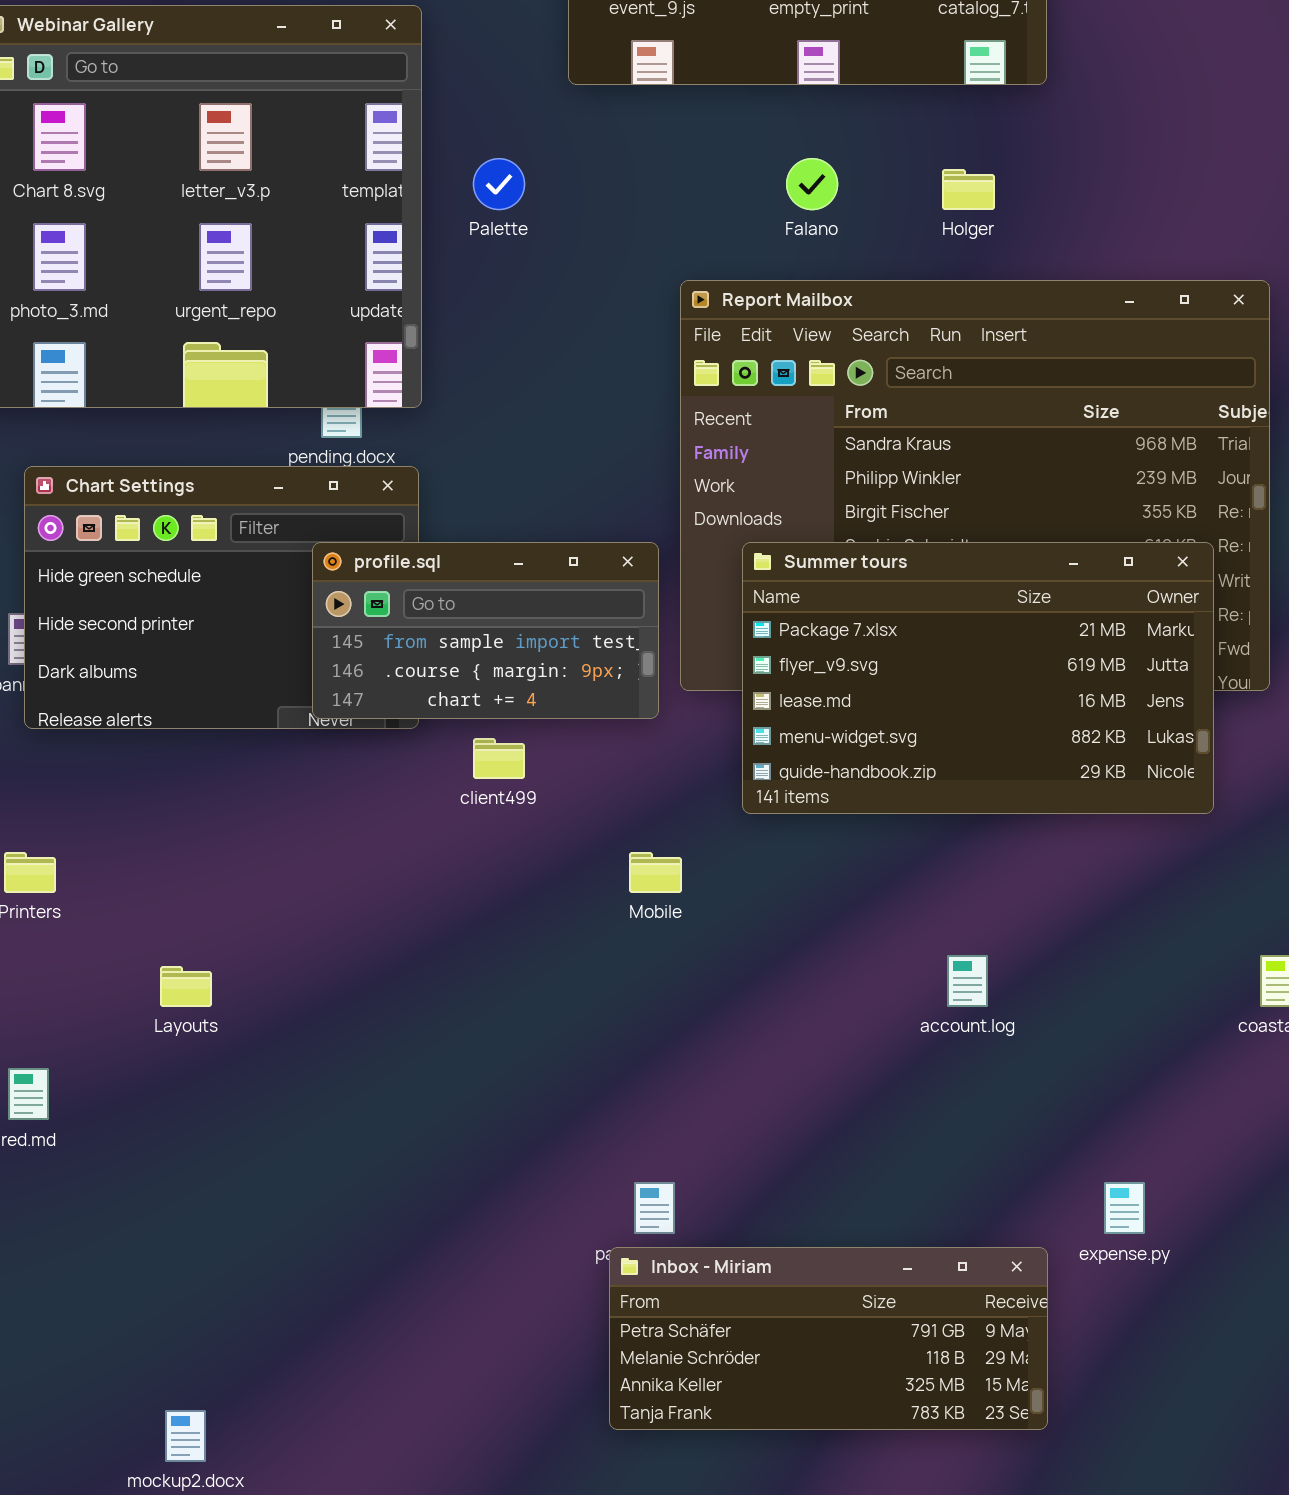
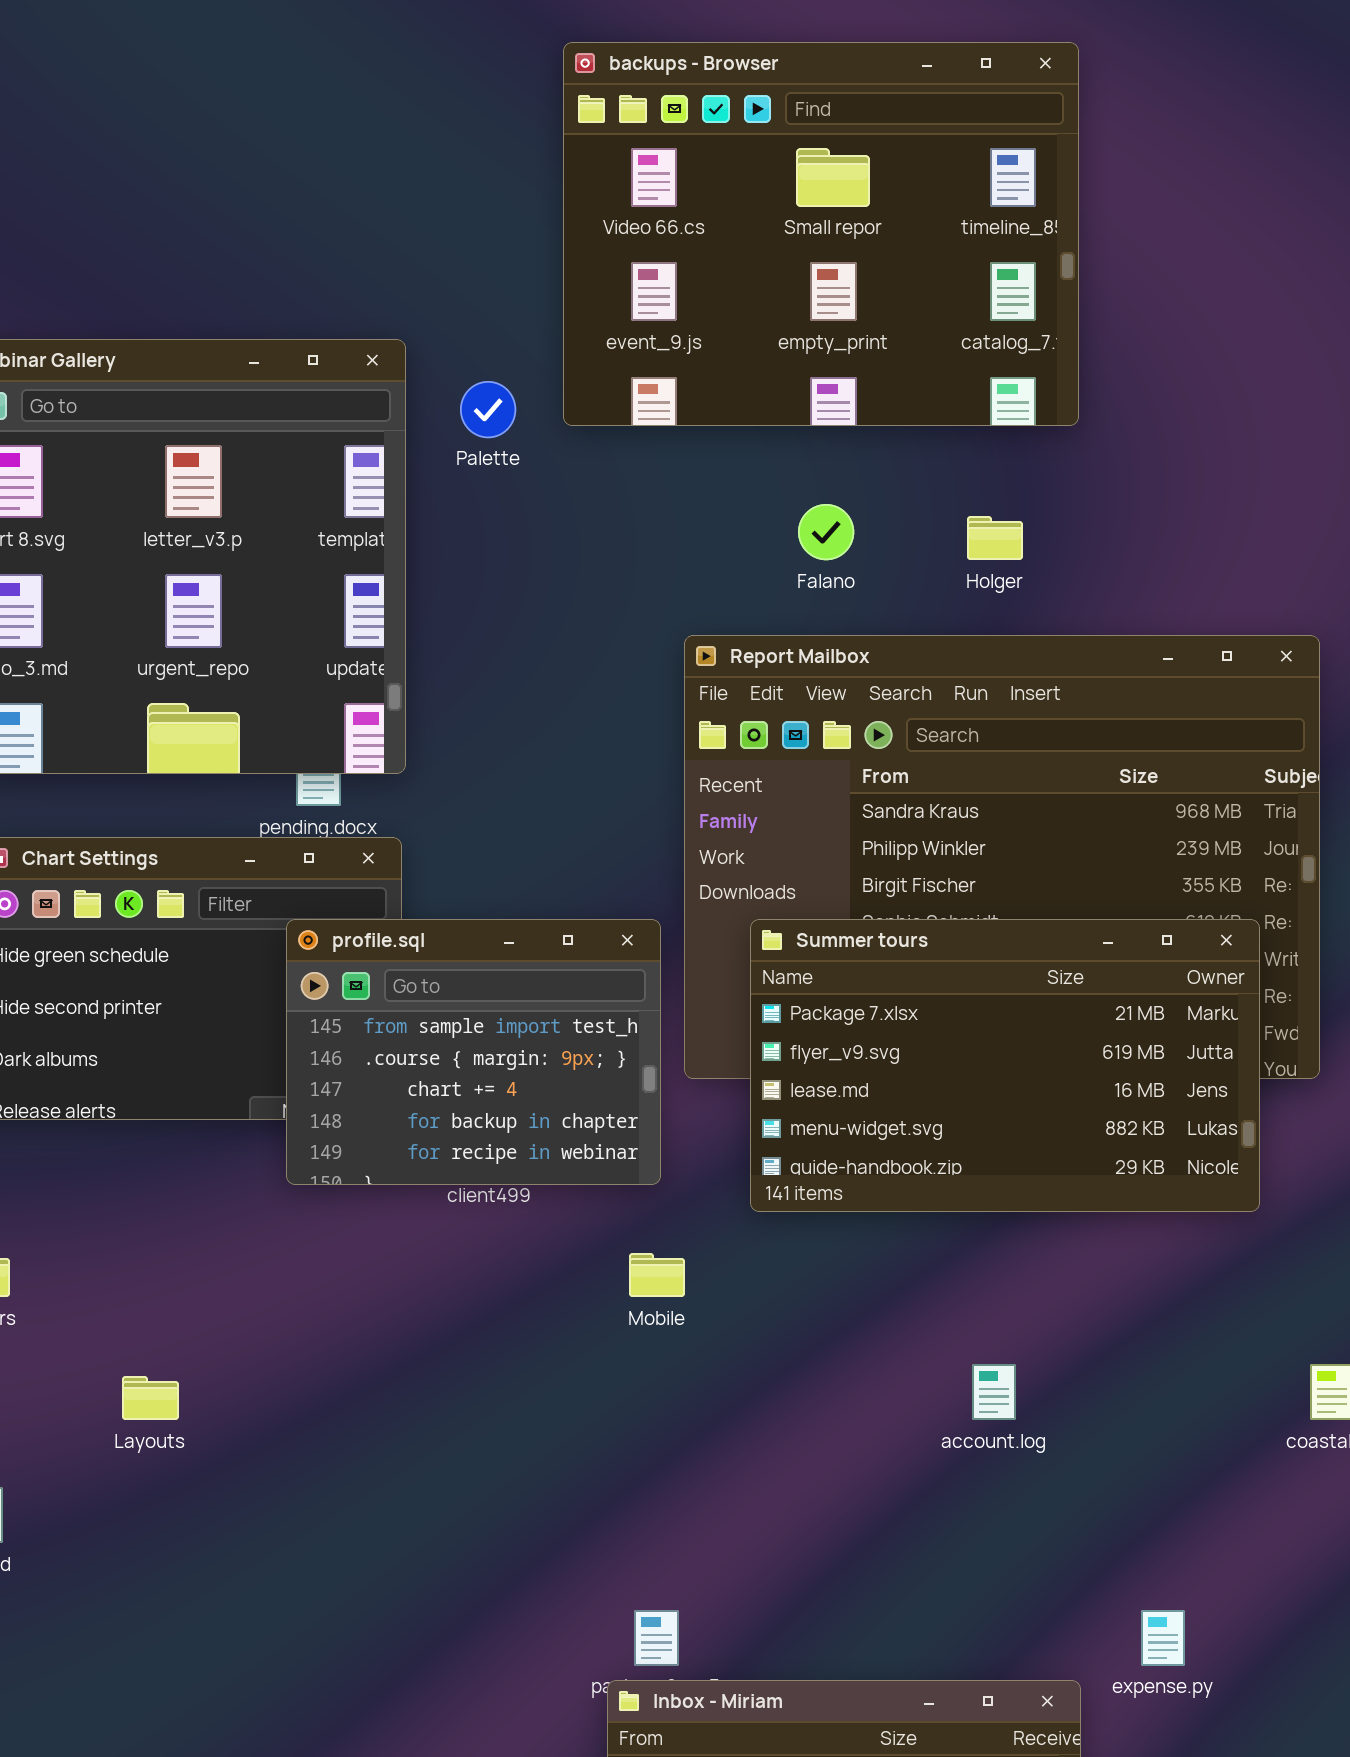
Palette: [473,158,525,210] -> [460,381,516,438], moved
profile.sql: [312,542,659,719] -> [286,919,661,1185], resized

